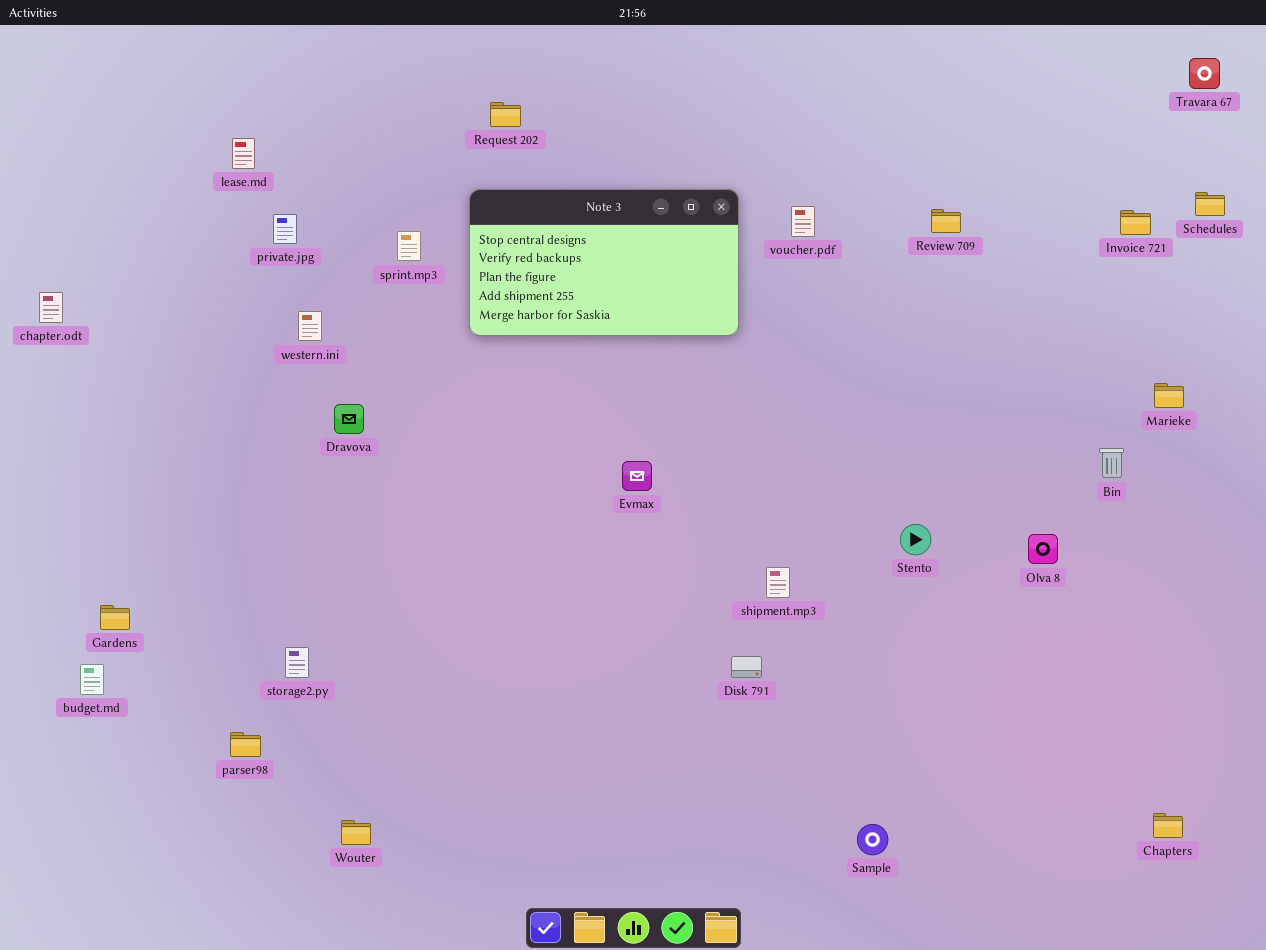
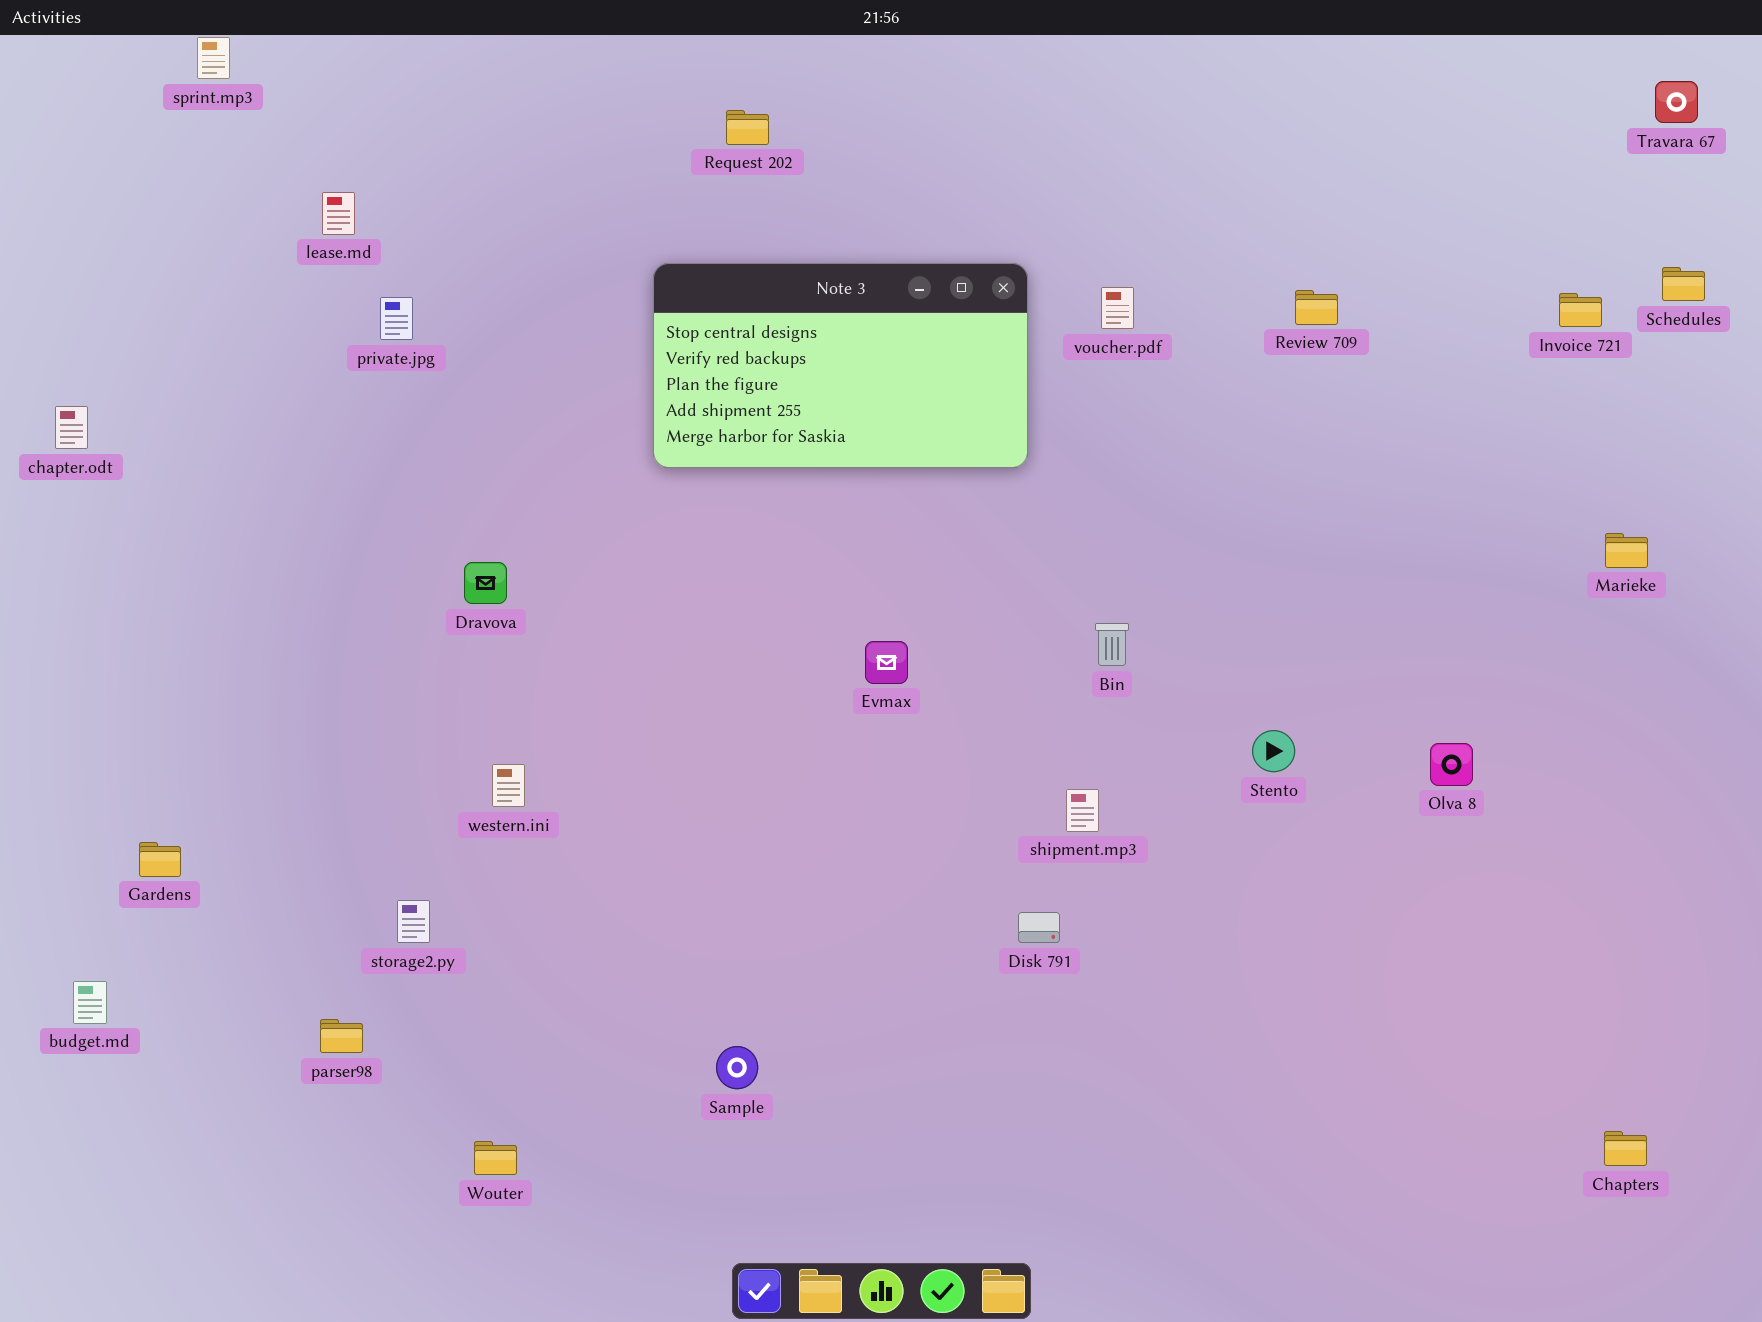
Request 202: [490,102,521,127] -> [726,110,769,145], moved
sprint.mp3: [397,231,421,261] -> [197,37,230,79], moved
western.ini: [298,311,322,341] -> [492,764,525,807], moved
Bin: [1099,448,1124,478] -> [1095,623,1129,666], moved
budget.md: [80,664,104,695] -> [73,981,107,1024], moved
Sample: [857,824,888,855] -> [716,1046,758,1089], moved

